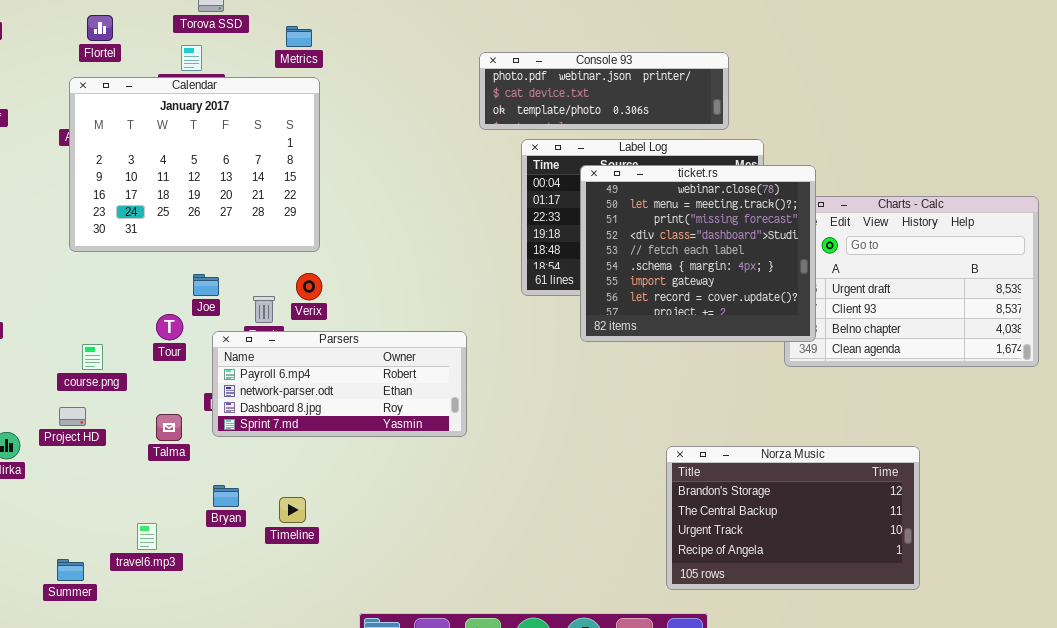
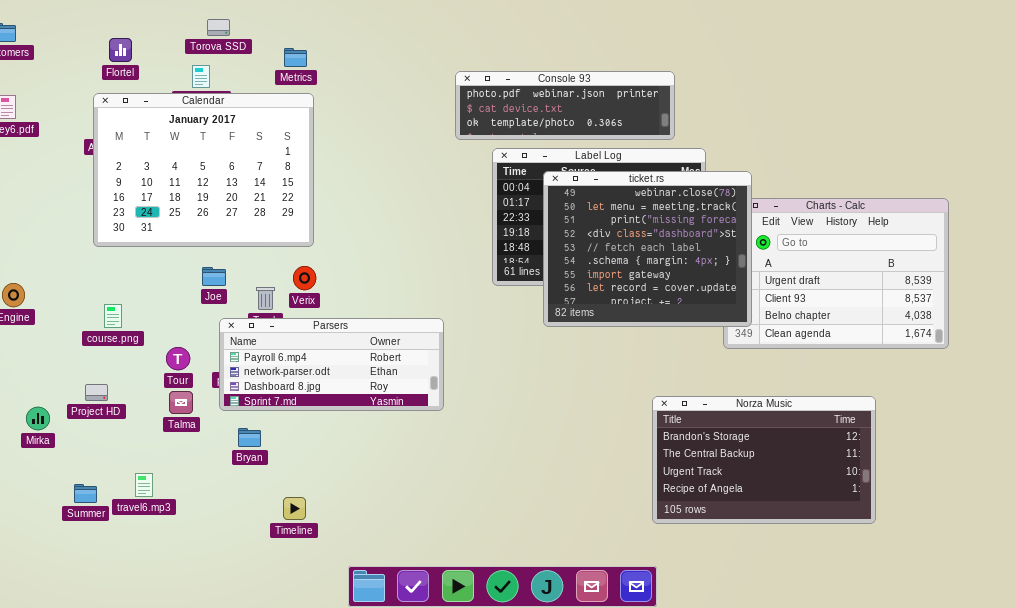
Tour: [156,314,183,340] -> [166,347,190,370], moved
course.png: [82,344,103,370] -> [104,304,122,328], moved
Norza Music: [666,446,920,590] -> [652,396,876,524], moved
Bryan: [213,485,239,507] -> [238,428,261,447], moved
Timeline: [279,497,306,523] -> [283,497,306,520], moved
travel6.mp3: [137,523,157,550] -> [135,473,153,497], moved
Summer: [57,559,84,581] -> [74,484,97,503], moved

